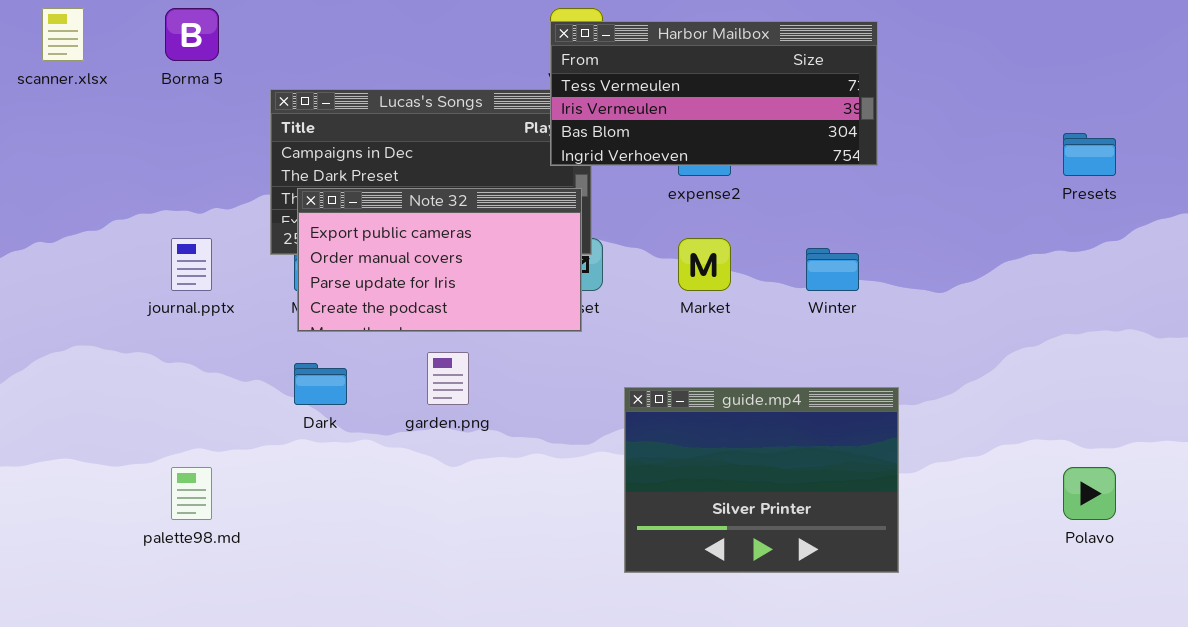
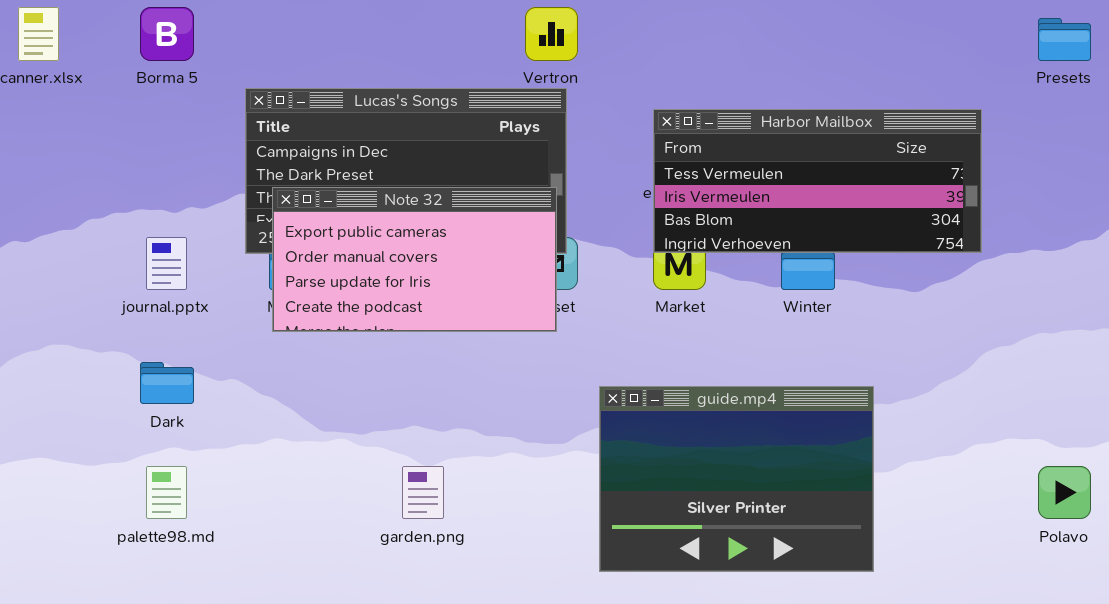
Harbor Mailbox: [550,21,878,166] -> [653,109,982,253], moved
Presets: [1063,133,1116,176] -> [1038,18,1091,61], moved
garden.png: [427,352,469,405] -> [402,466,444,519], moved
Dark: [294,363,347,405] -> [140,362,194,404], moved

